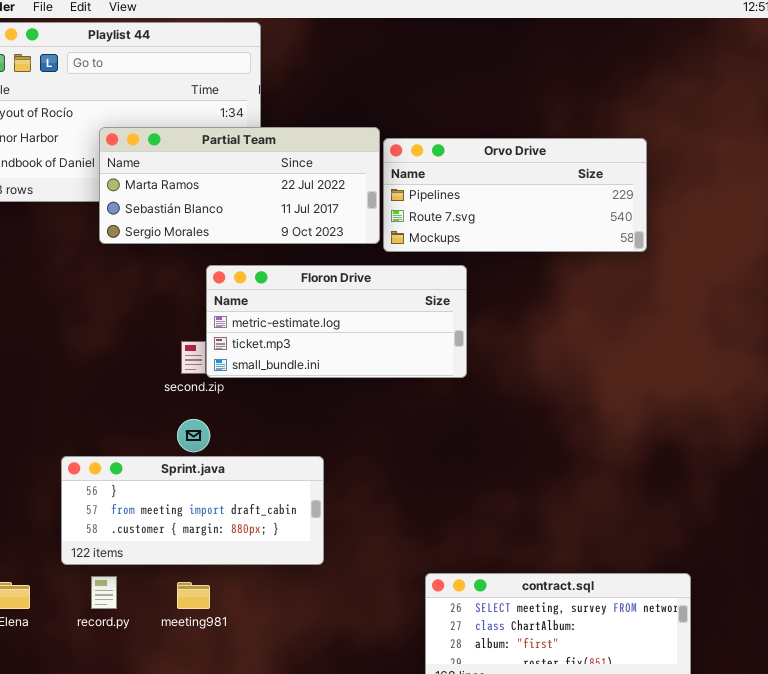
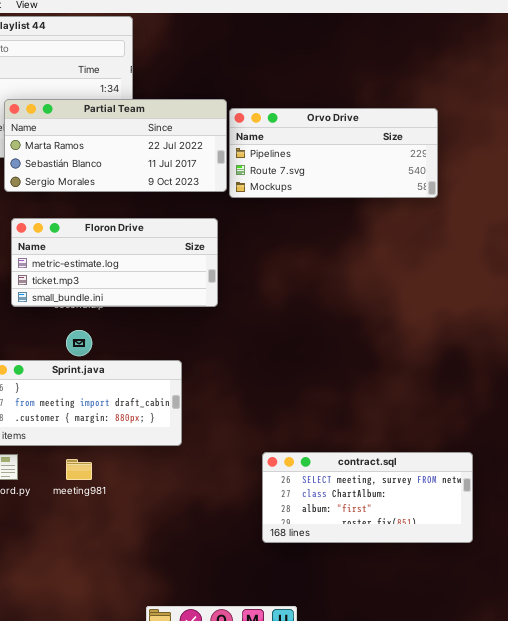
Floron Drive: [206,265,467,378] -> [11,218,218,307], moved

